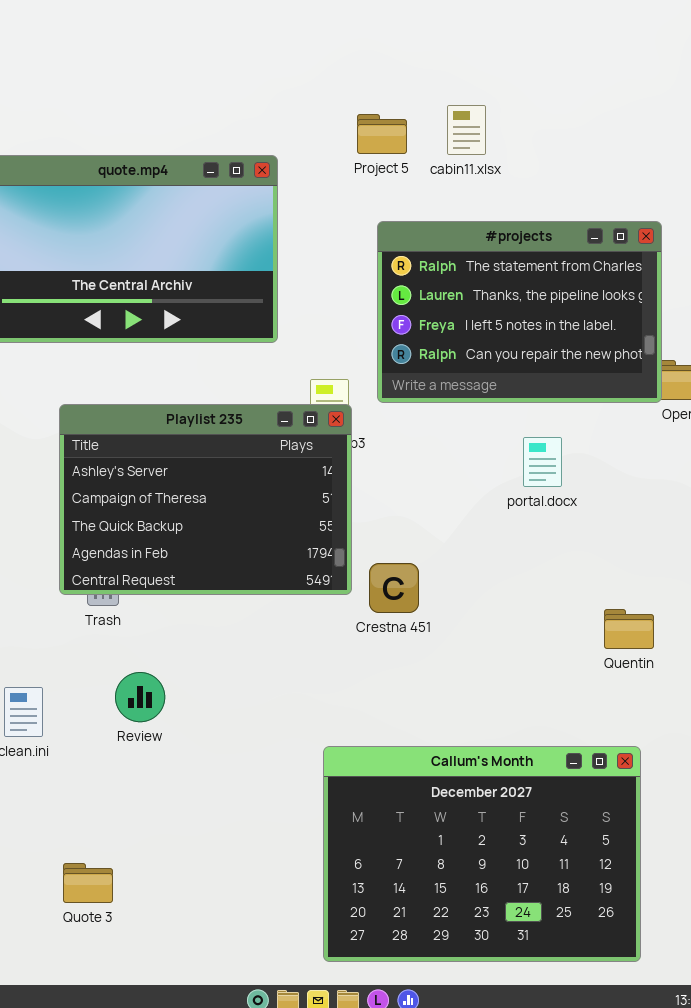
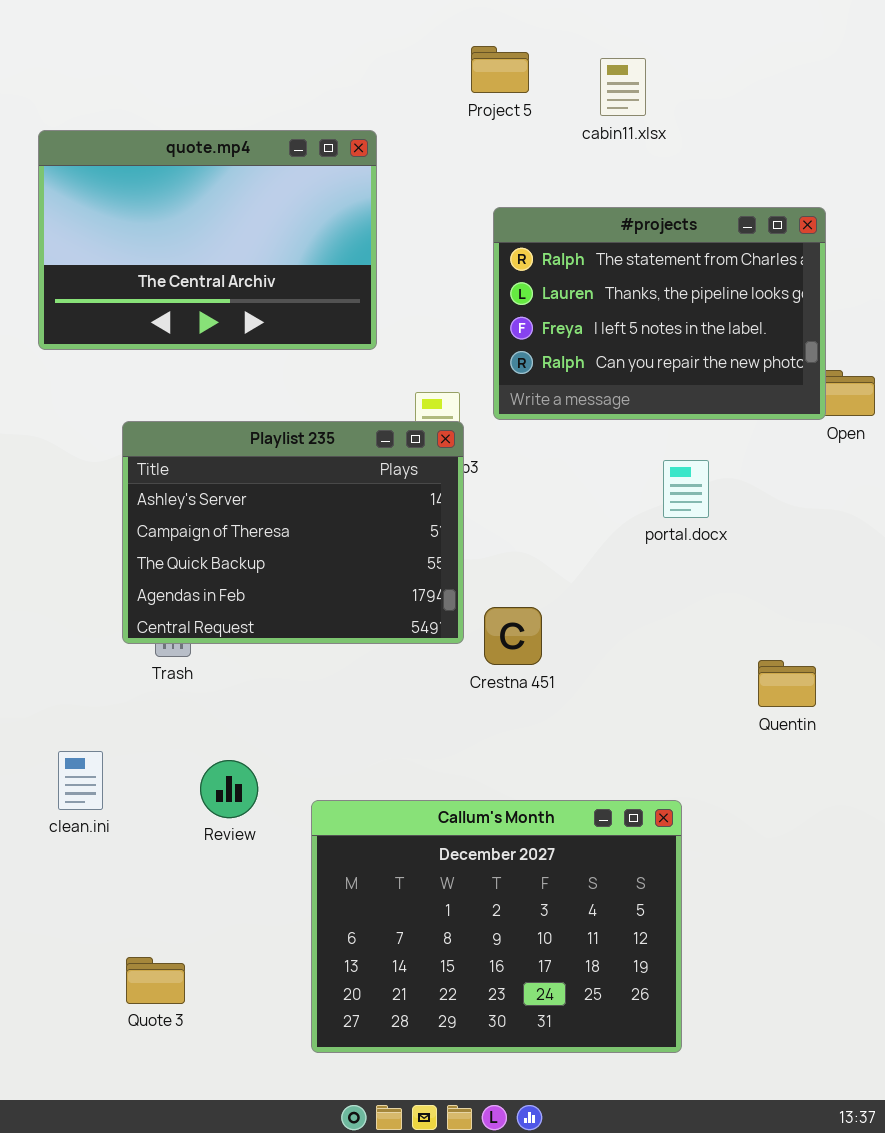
cabin11.xlsx: [447,105,486,155] -> [600,58,646,116], moved
Project 5: [357,114,407,154] -> [471,46,529,93], moved
Review: [115,672,165,722] -> [200,760,258,818], moved
Callum's Month: [323,746,641,962] -> [311,800,682,1053], moved

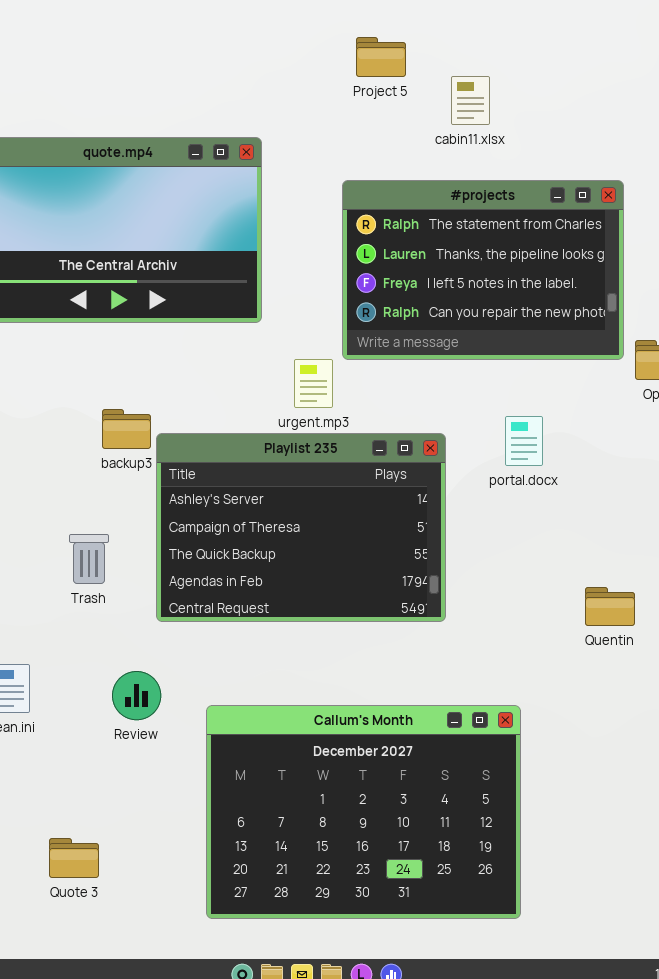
Project 5: [471,46,529,93] -> [356,37,406,77], moved
#projects: [493,207,826,420] -> [342,180,624,360], moved
Playlist 235: [122,421,464,644] -> [156,433,446,622], moved

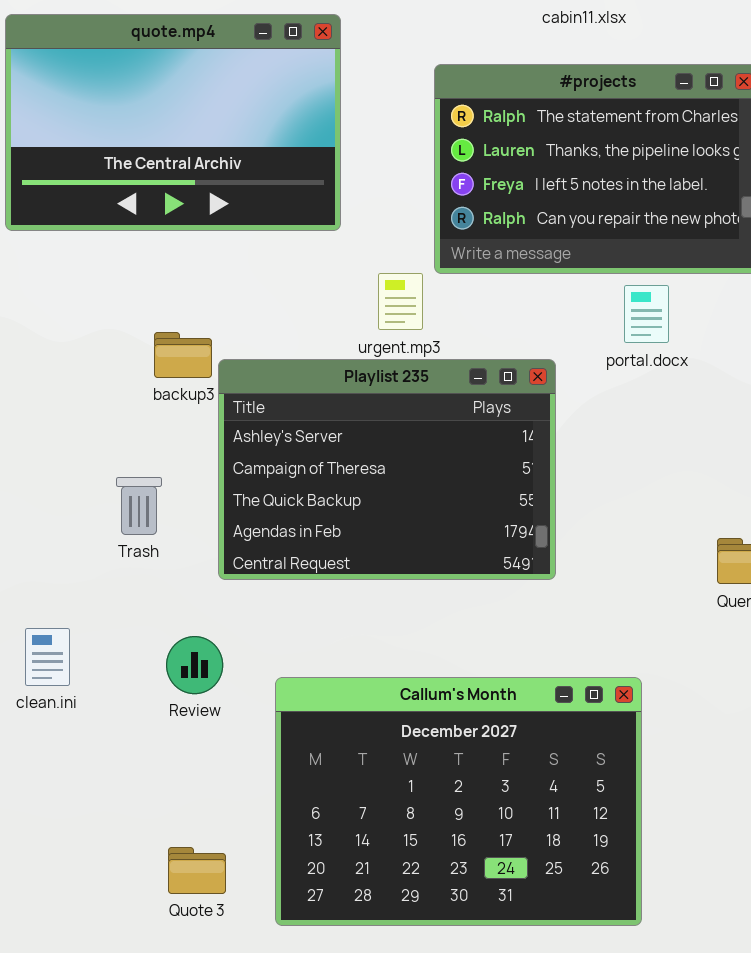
portal.docx: [505,416,543,466] -> [624,285,669,343], moved
Quote 3: [49,838,99,878] -> [168,847,226,894], moved

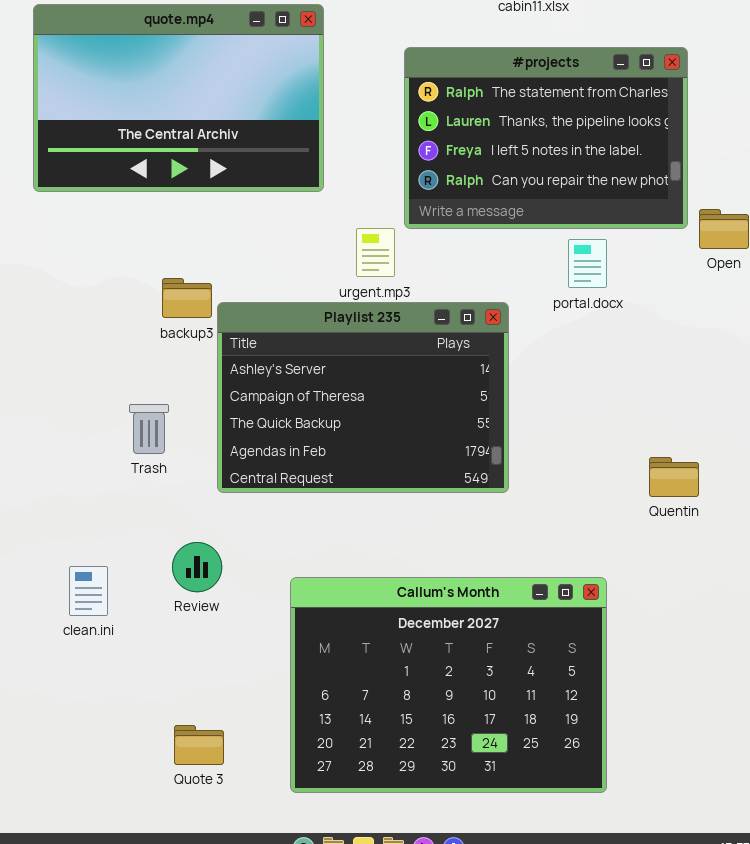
clean.ini: [25,628,70,686] -> [69,566,108,616], moved
Callum's Month: [275,677,642,926] -> [290,577,607,793], moved

